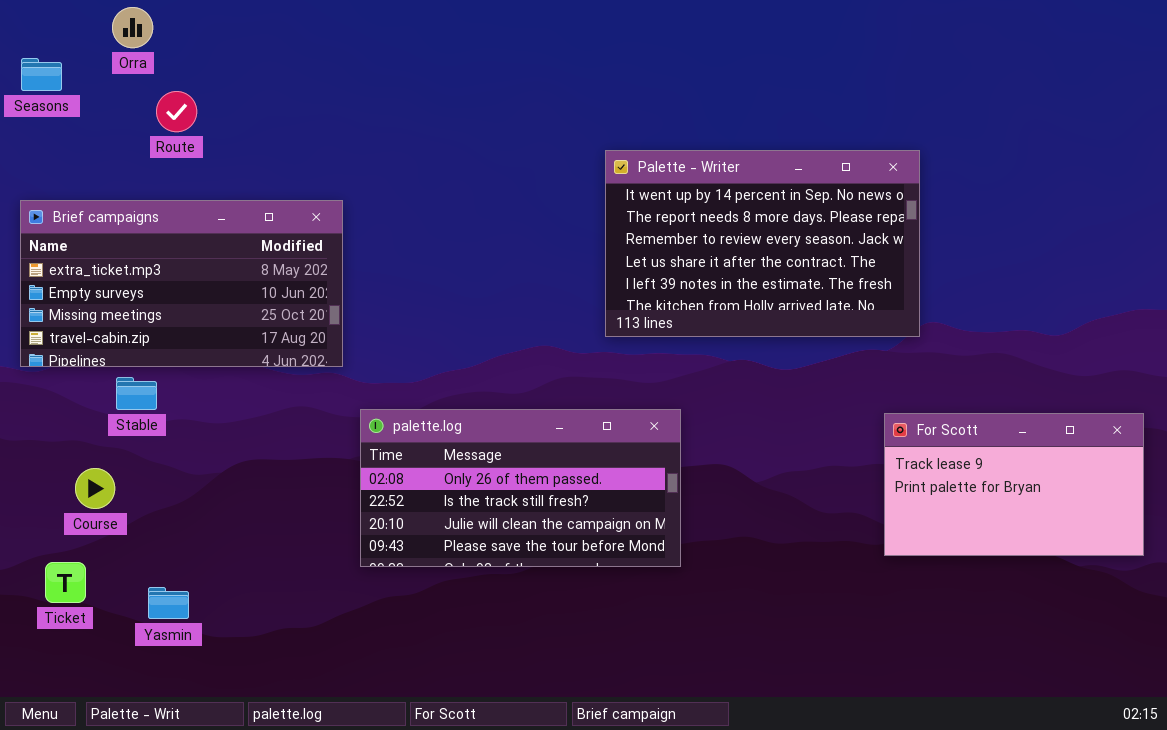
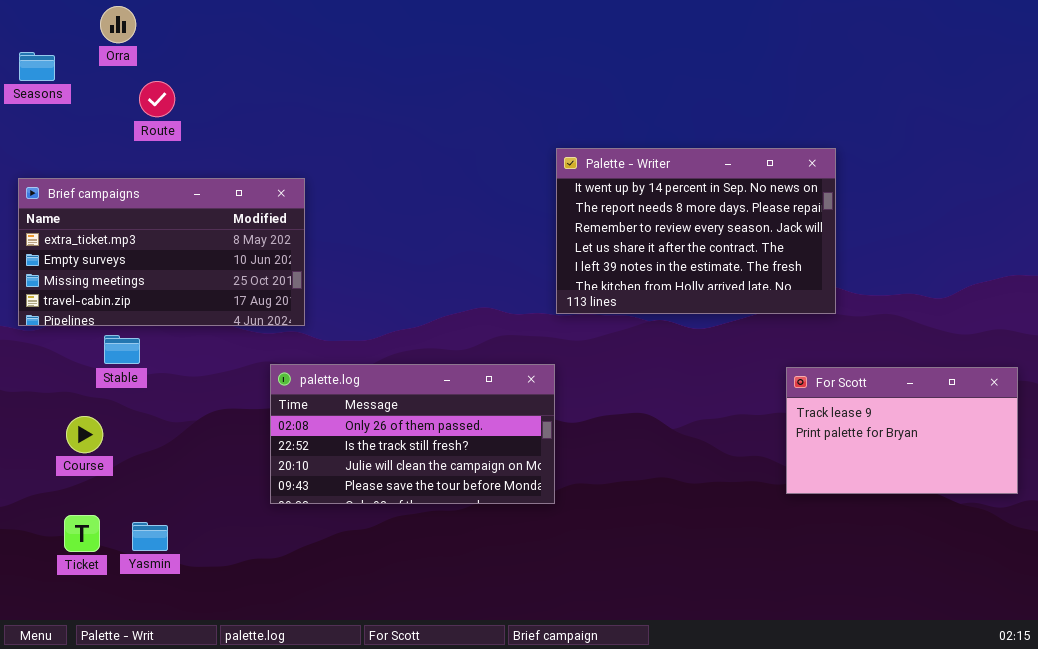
Palette - Writer: [605,150,920,337] -> [556,148,836,314], moved
palette.log: [360,409,681,567] -> [270,364,555,504], moved
Ticket: [45,562,86,603] -> [64,515,100,552], moved

